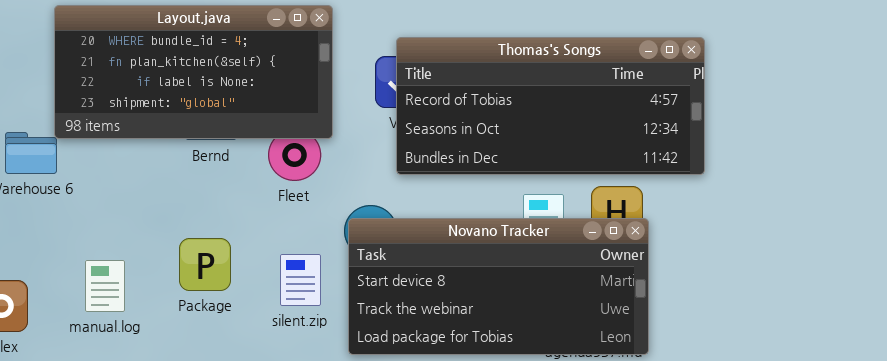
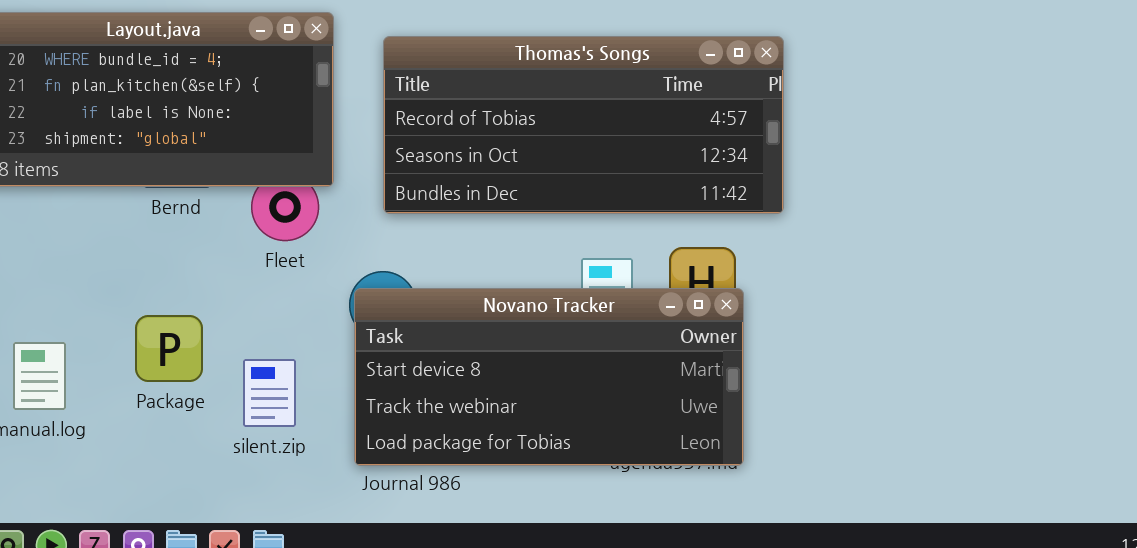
Thomas's Songs: [396,37,705,175] -> [383,36,784,214], moved
silent.zip: [280,254,321,306] -> [243,359,296,427], moved

